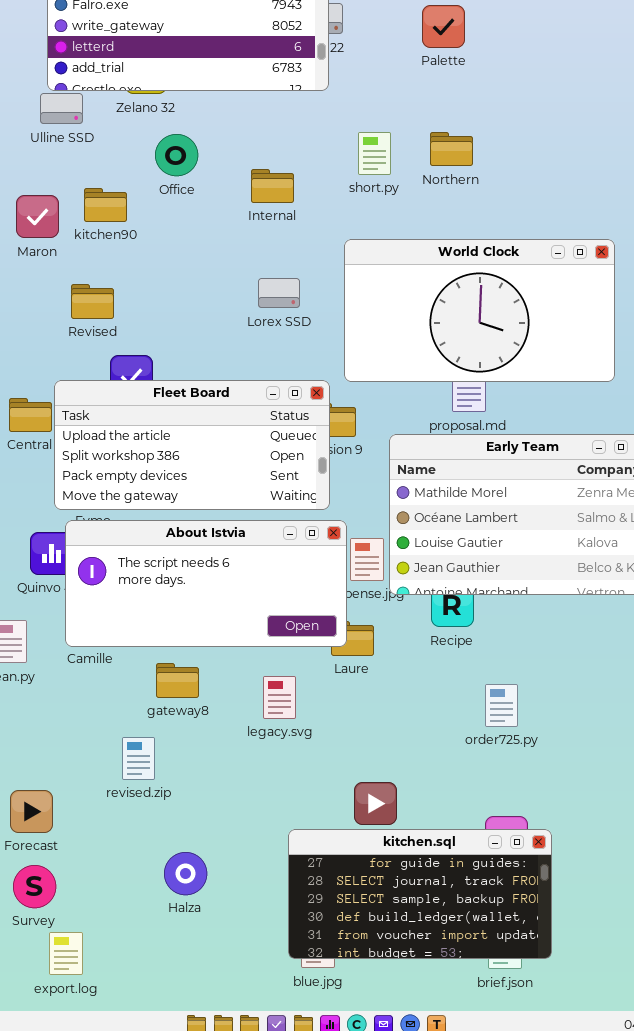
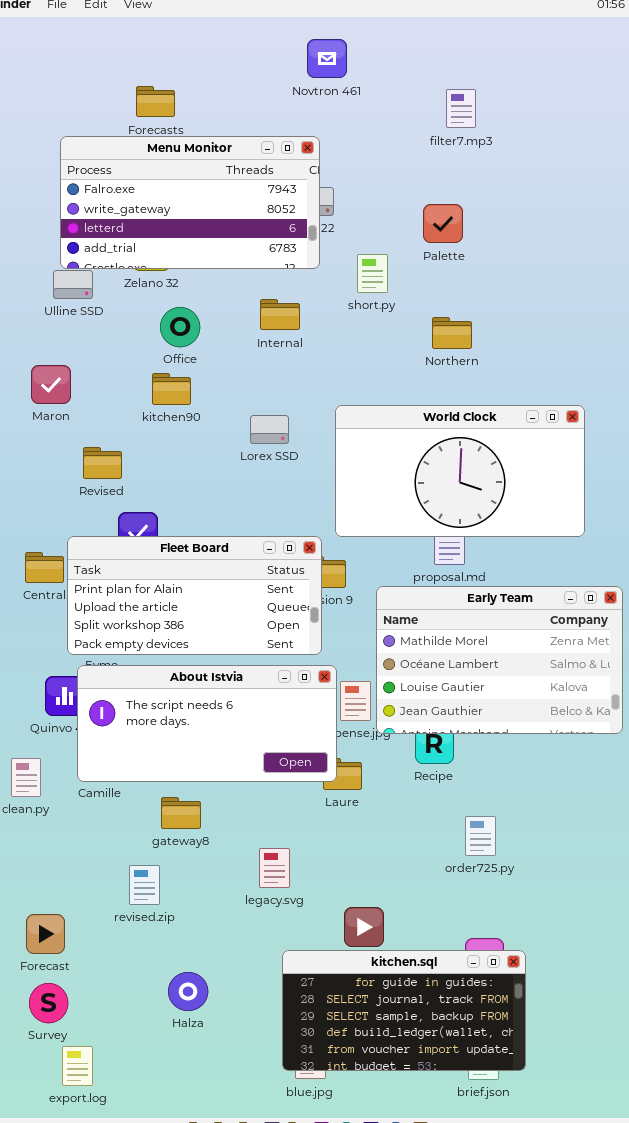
Palette: [422,5,465,48] -> [423,204,463,243], moved
short.py: [358,132,391,175] -> [357,254,388,293], moved
Northern: [430,132,473,166] -> [432,317,472,349], moved
Internal: [251,169,294,203] -> [260,299,300,330], moved
kitchen90: [84,188,127,222] -> [152,373,191,405], moved
Lorex SSD: [258,278,300,308] -> [250,415,289,444], moved
Fleet Board: [54,380,330,510] -> [67,536,322,655], scrolled up 1 row
legacy.svg: [263,676,296,719] -> [259,848,290,888], moved

